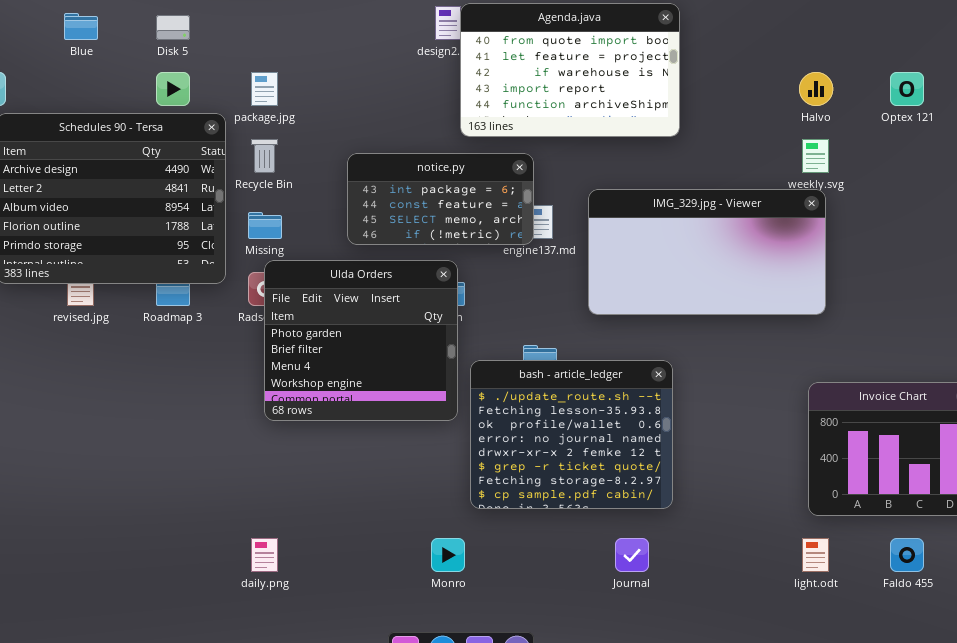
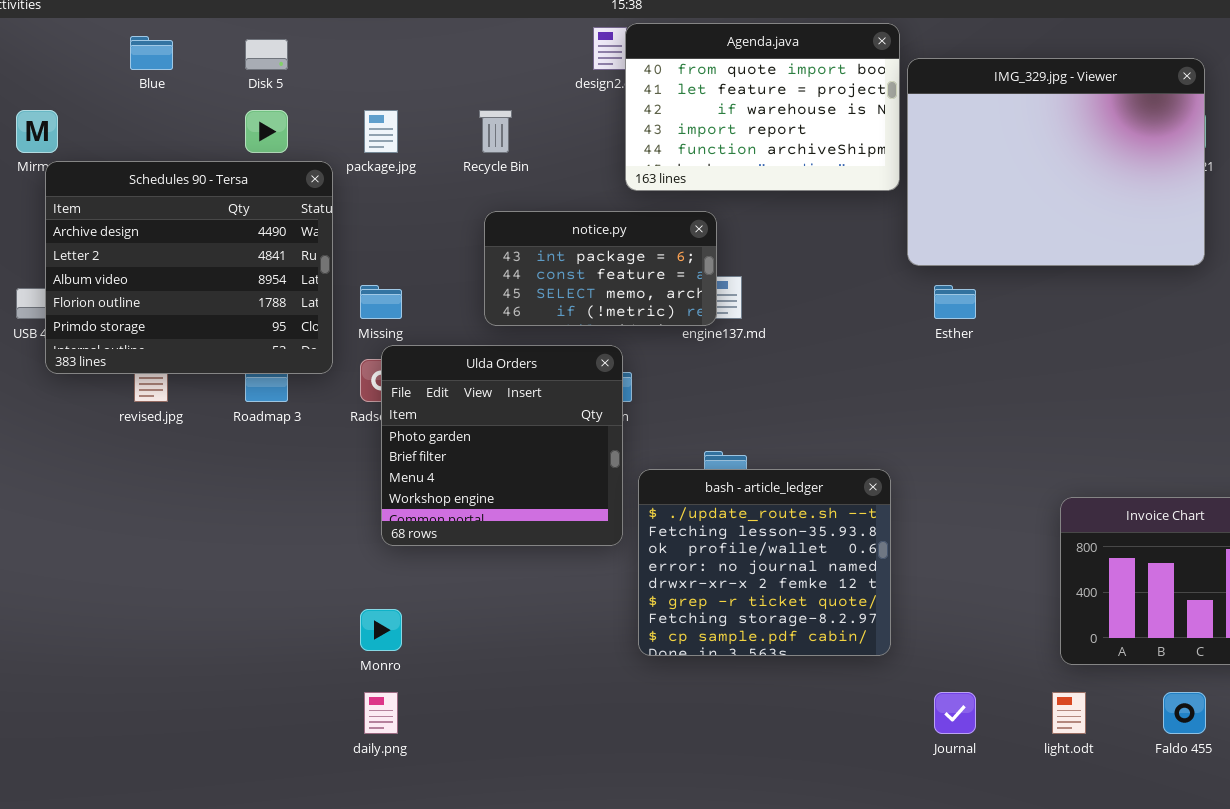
Recycle Bin: [251,139,278,173] -> [479,110,512,153], moved
IMG_329.jpg - Viewer: [588,189,826,315] -> [907,58,1205,266], moved, resized
Monro: [431,538,465,572] -> [360,609,402,651], moved
Journal: [615,538,649,572] -> [934,692,976,734], moved

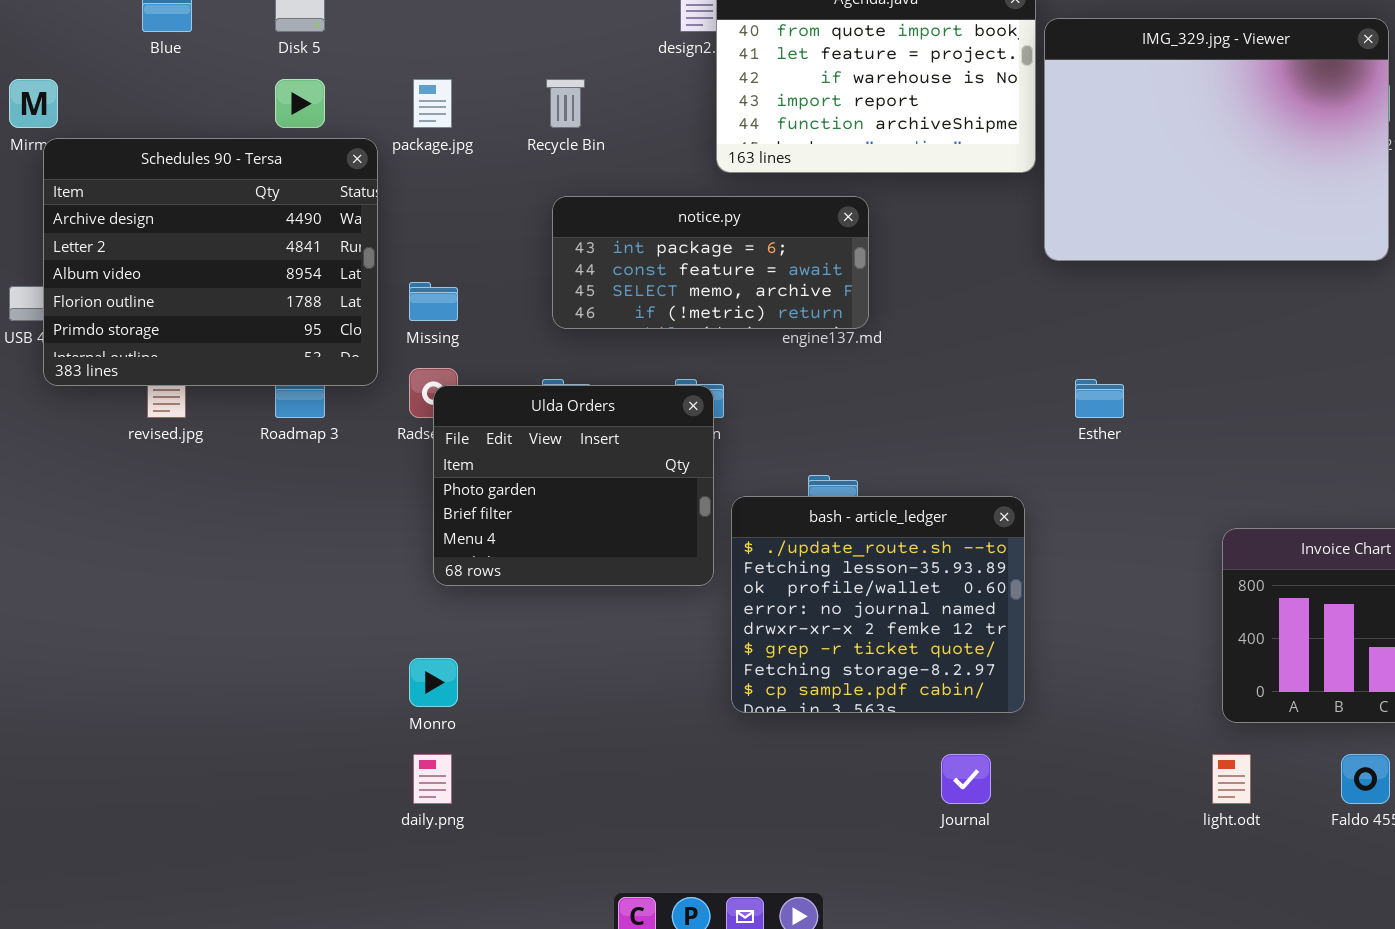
notice.py: [484,211,717,326] -> [552,196,869,329], resized
Esther: [934,285,976,319] -> [1075,379,1124,418], moved
Ulda Orders: [381,345,623,546] -> [433,385,714,586], resized
Journal: [934,692,976,734] -> [941,754,991,804], moved

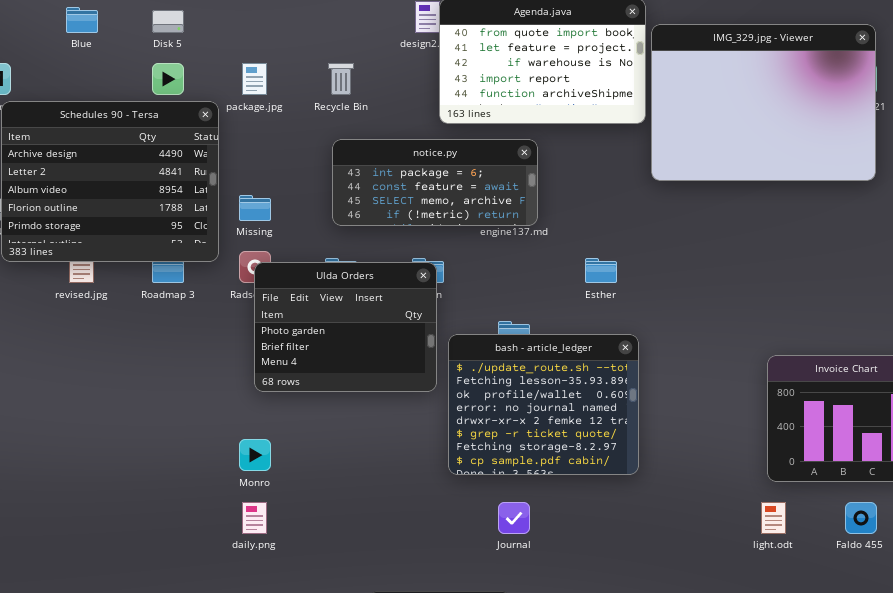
Esther: [1075,379,1124,418] -> [585,258,617,283], moved
Journal: [941,754,991,804] -> [498,502,530,534], moved

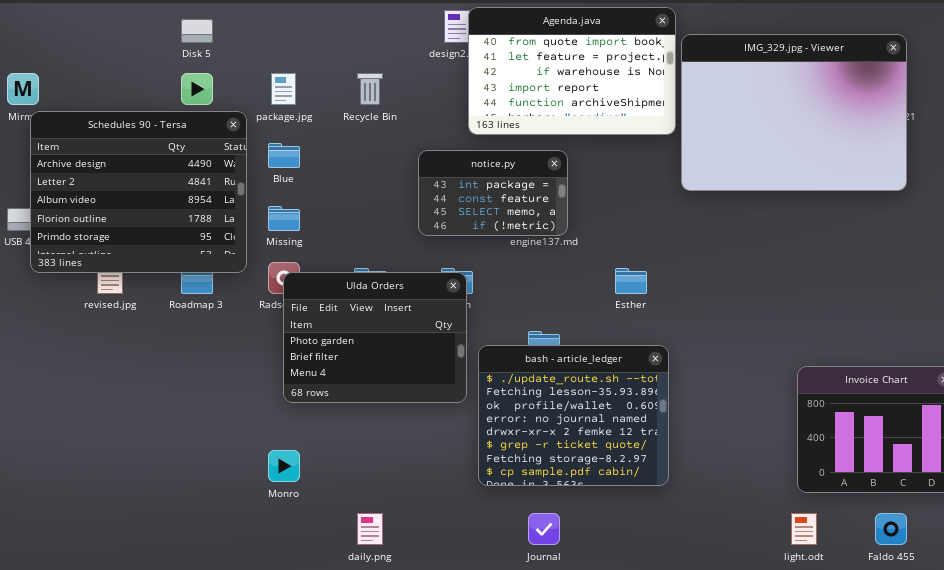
Blue: [66,7,98,33] -> [268,143,300,168], moved
notice.py: [332,139,538,226] -> [418,150,568,236], resized
daily.png: [242,502,267,534] -> [357,513,383,545], moved

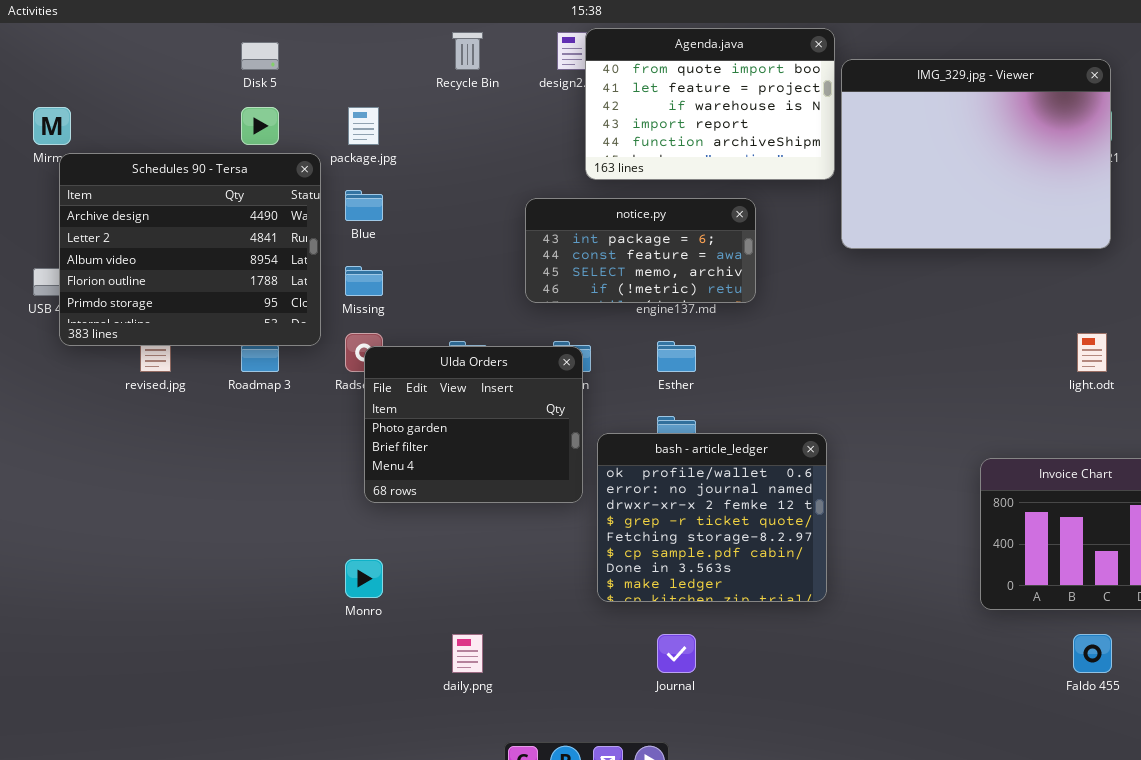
Recycle Bin: [357,73,383,105] -> [452,32,483,70], moved
notice.py: [418,150,568,236] -> [525,198,756,303], resized
Esther: [615,268,647,294] -> [657,341,696,372], moved
bash - article_ledger: [478,345,669,486] -> [597,433,827,602], scrolled down 2 rows
light.odt: [791,513,817,545] -> [1077,333,1107,372], moved

